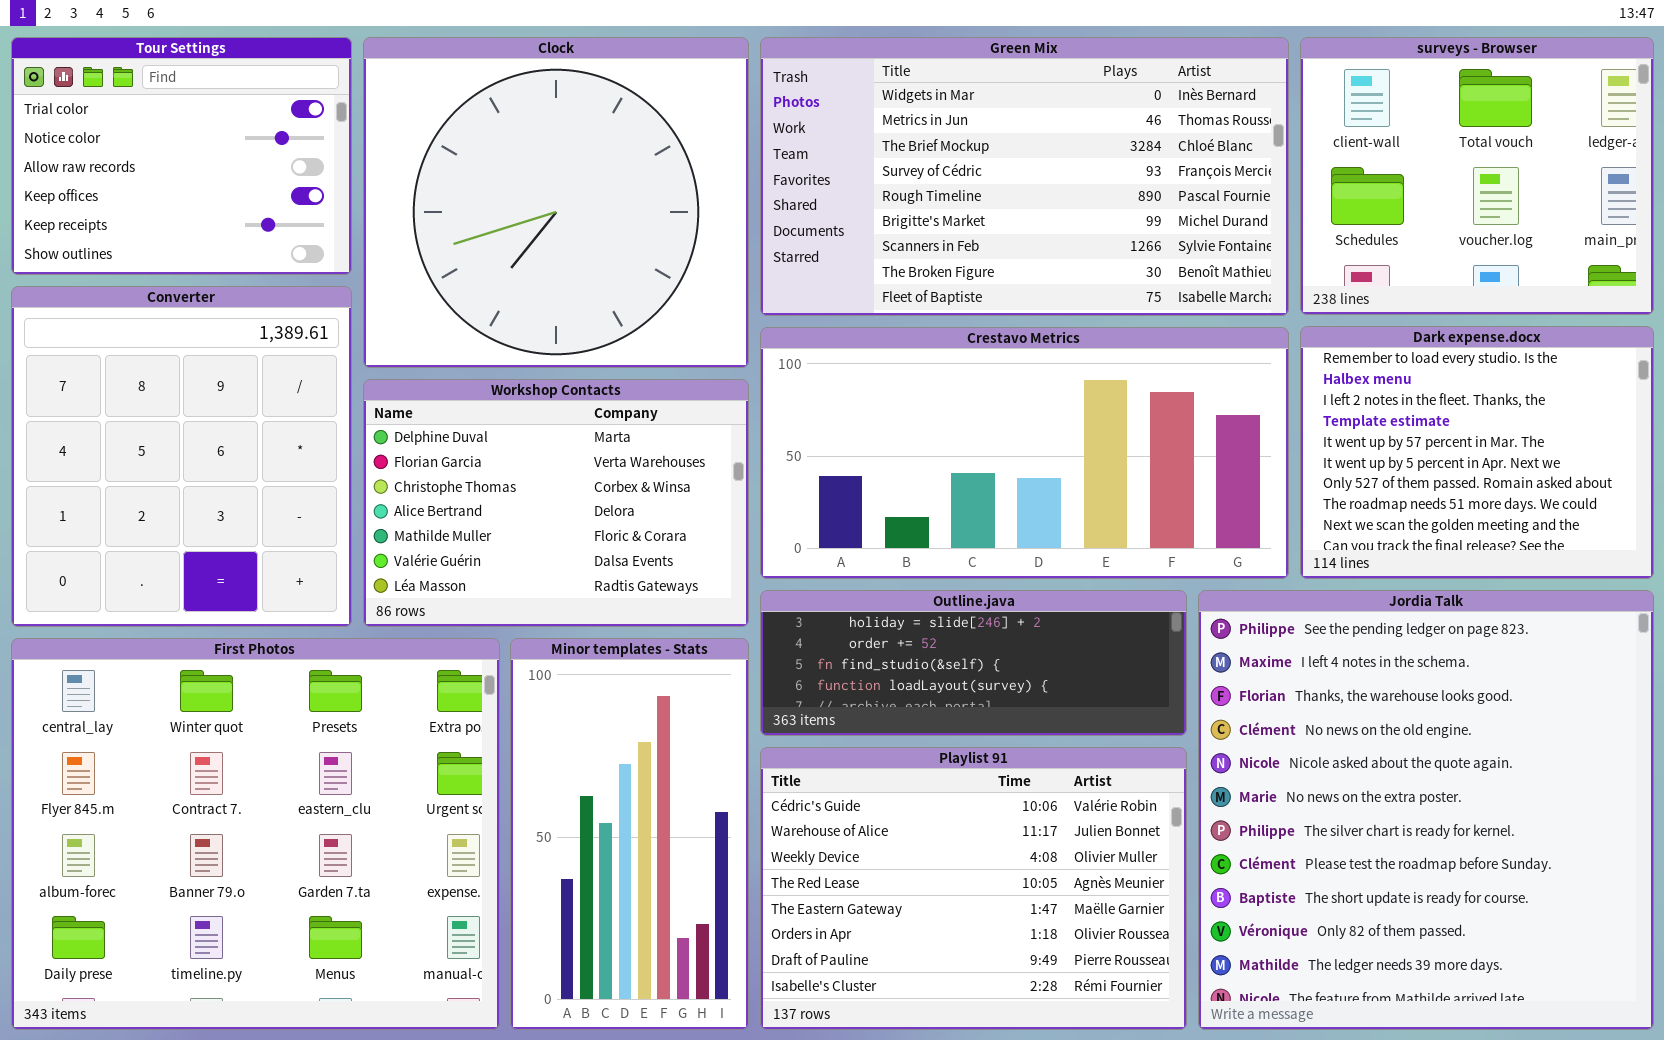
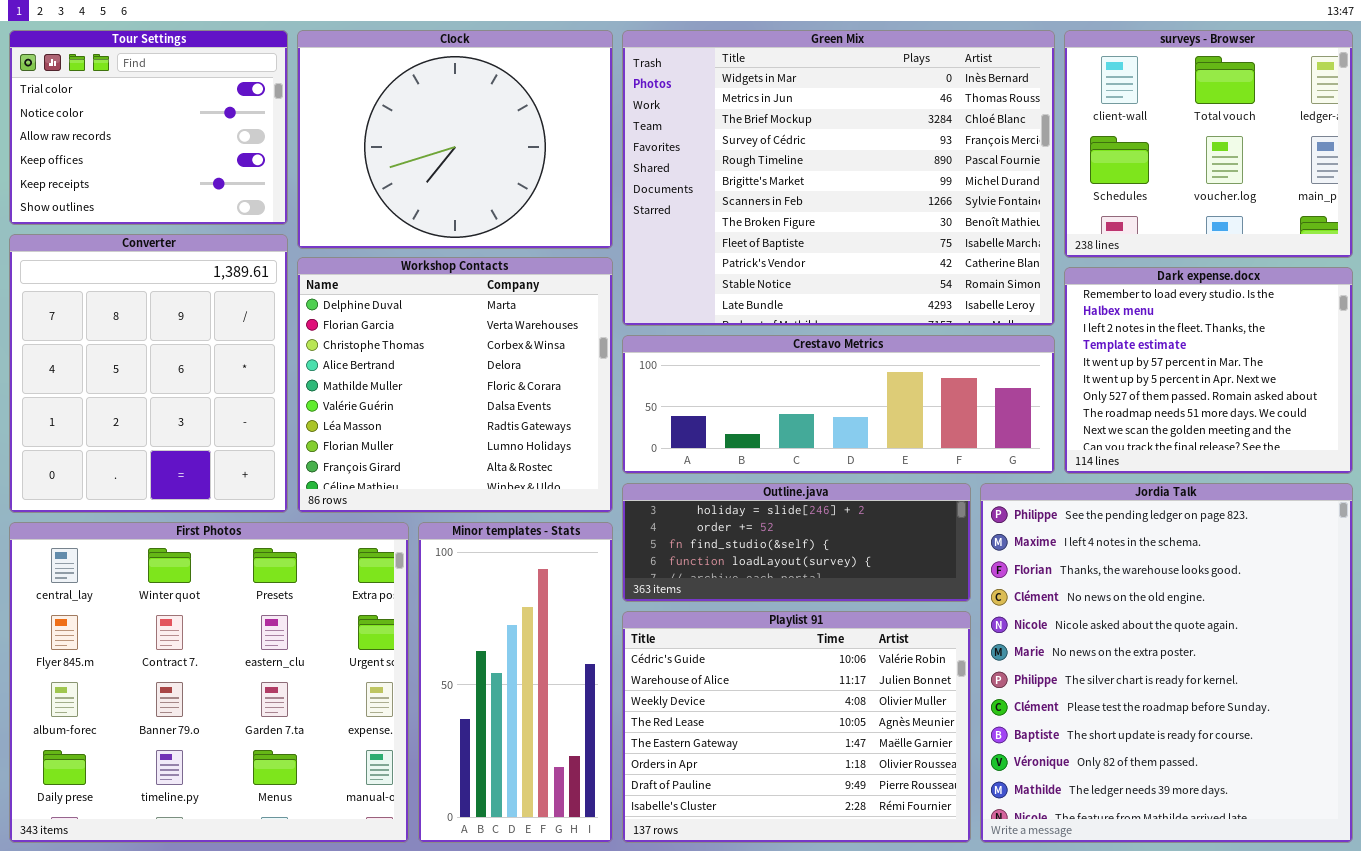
Clock: [363,37,749,368] -> [297,30,613,249], resized
Green Mix: [760,37,1289,316] -> [622,30,1055,326], resized
Crestavo Metrics: [760,327,1289,579] -> [622,335,1055,474], resized
Workshop Contacts: [363,379,749,627] -> [297,257,613,513], resized

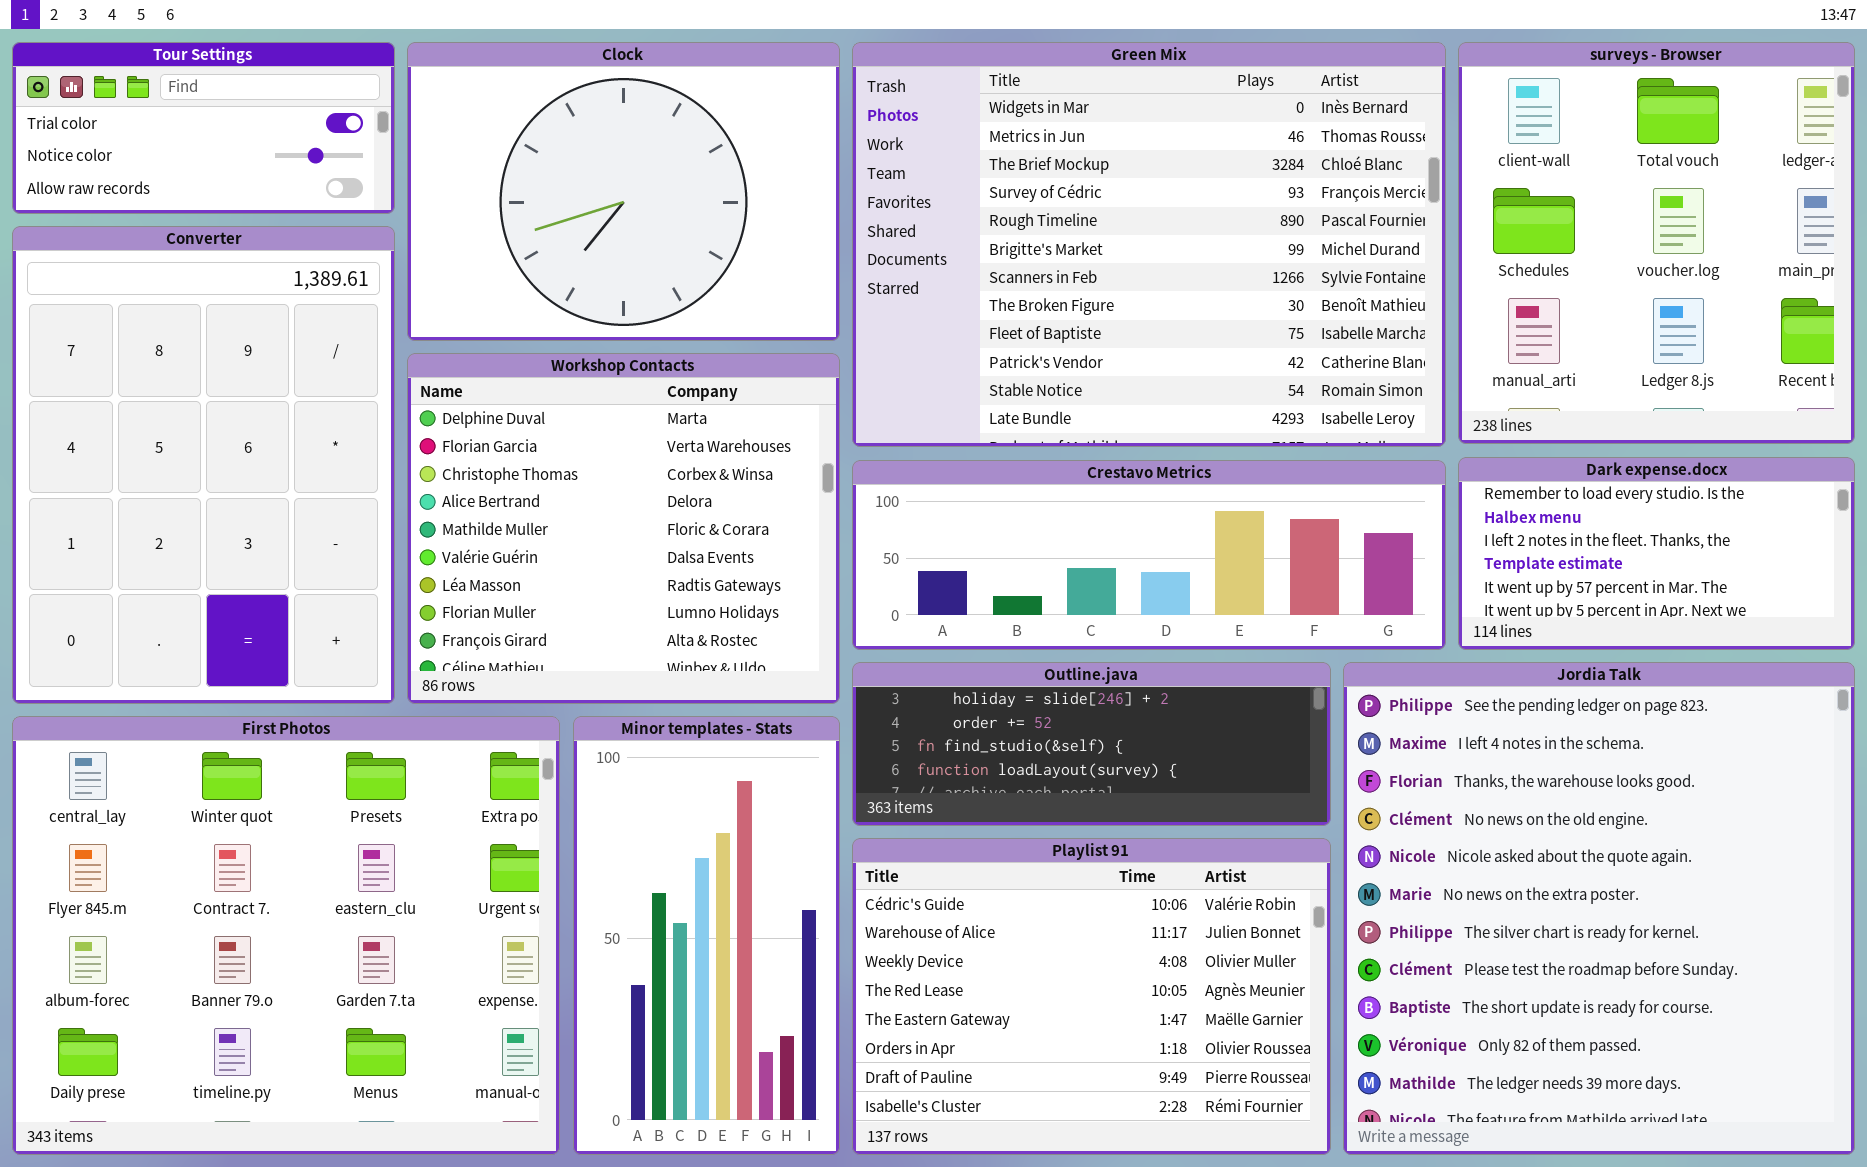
Tour Settings: [9,30,288,225] -> [12,42,395,214], resized
surveys - Browser: [1064,30,1353,258] -> [1458,42,1855,444], resized
Converter: [9,234,288,513] -> [12,226,395,704], resized
Dark expense.docx: [1064,267,1353,474] -> [1458,457,1855,650], resized

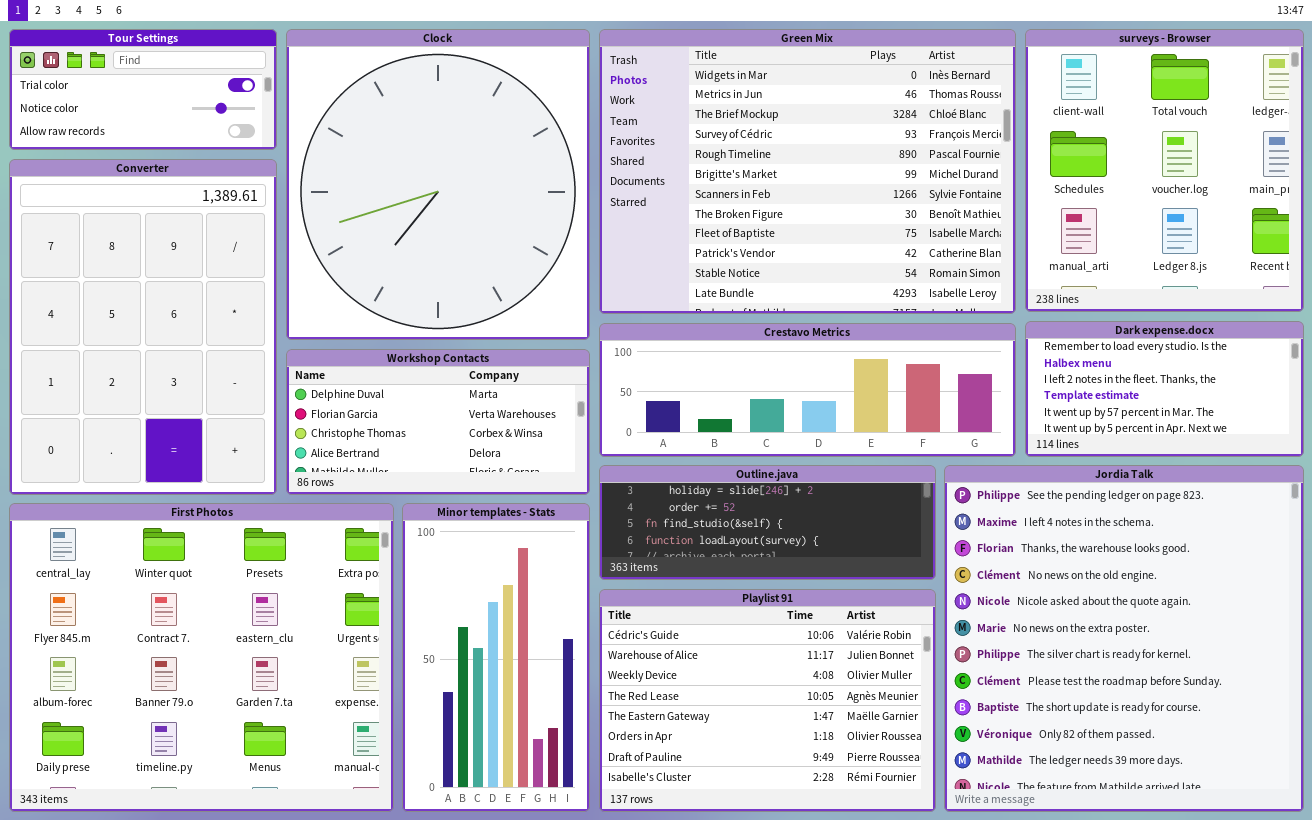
Clock: [407,42,840,341] -> [286,29,590,340], resized
Workshop Contacts: [407,353,840,704] -> [286,349,590,495], resized

